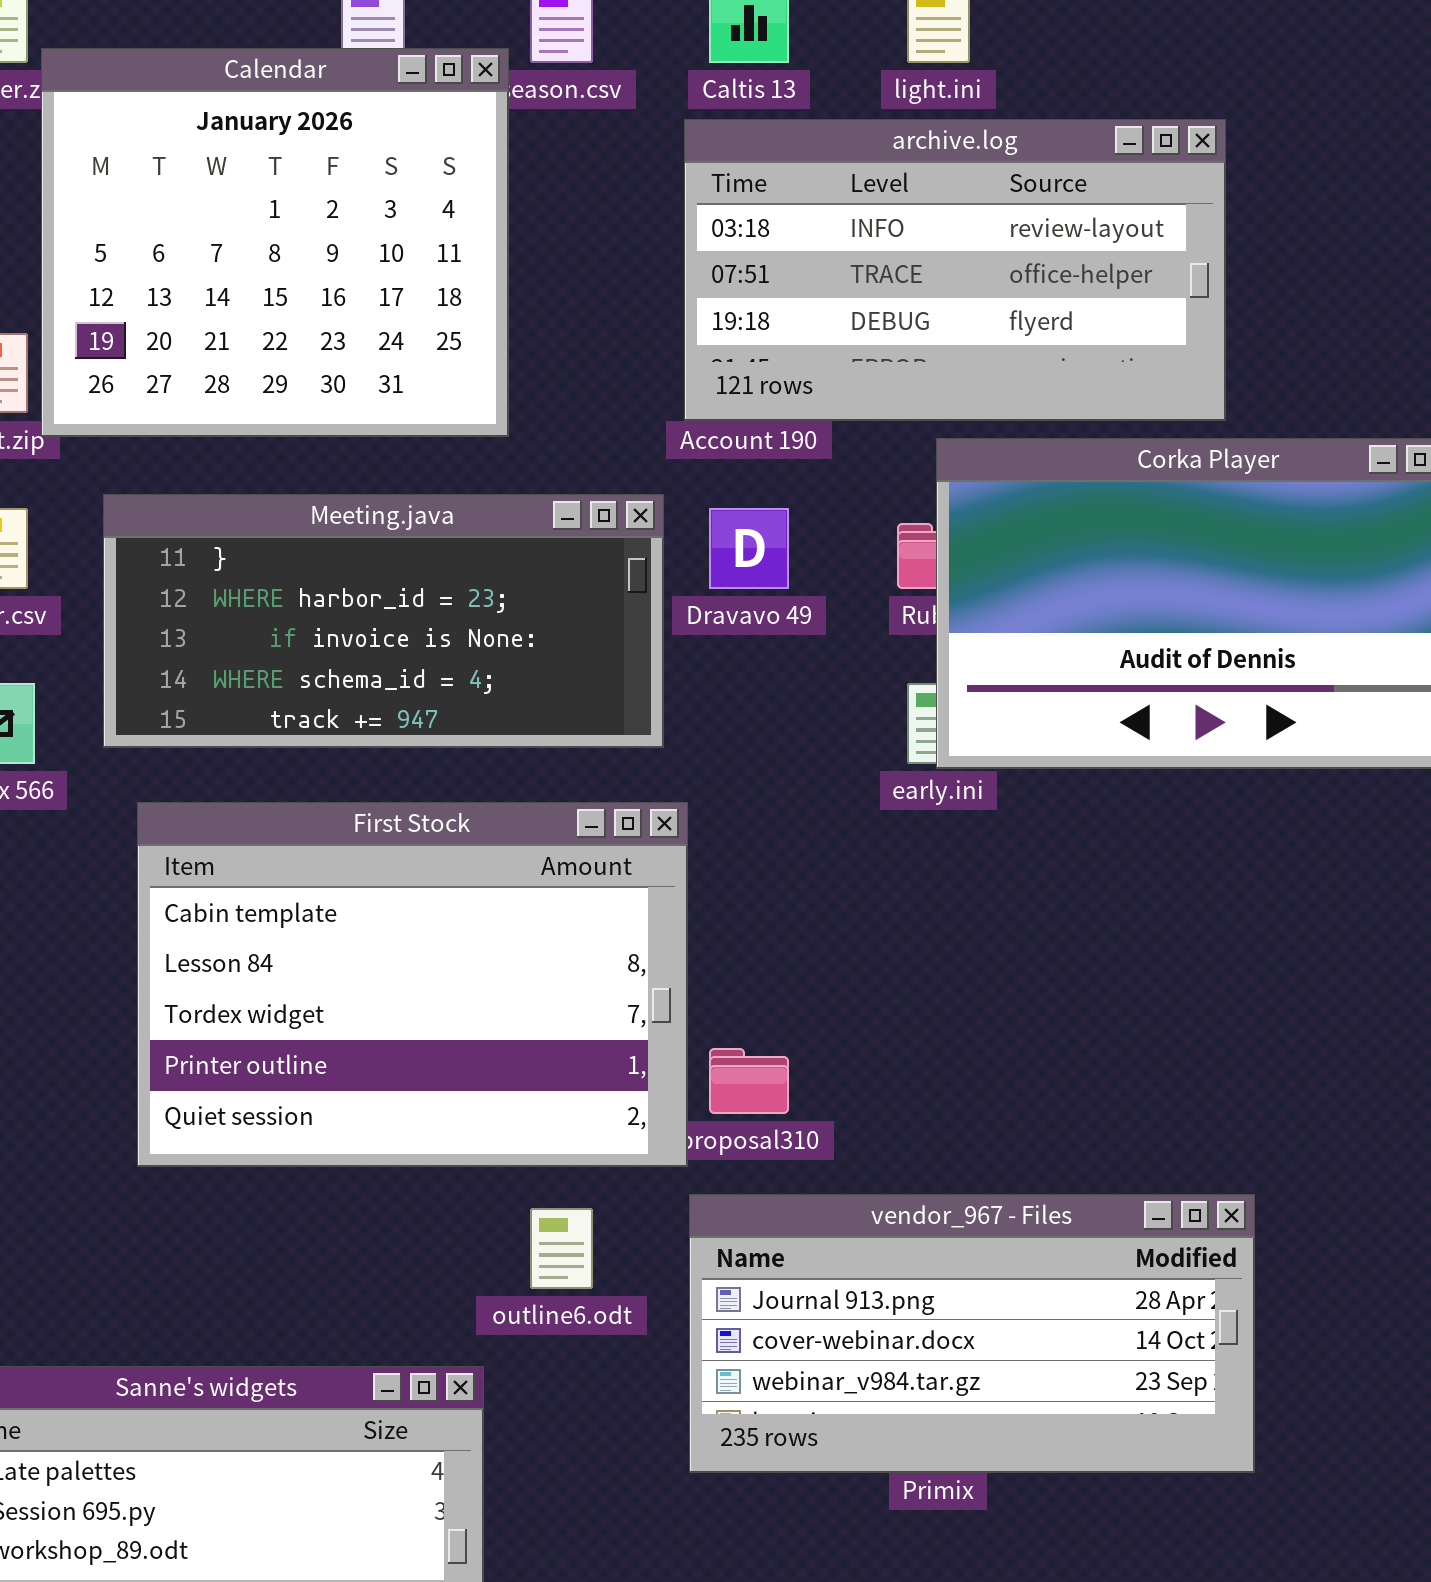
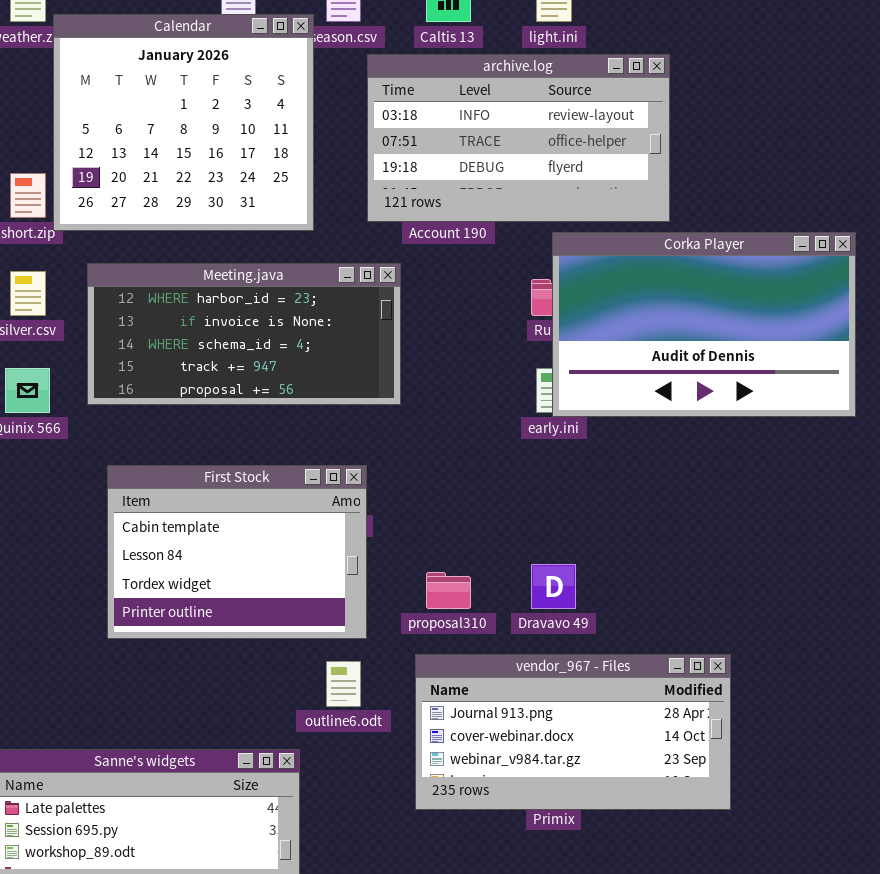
archive.log: [684,119,1226,421] -> [367,54,670,222], moved
Meeting.java: [103,494,664,748] -> [87,263,401,405], scrolled down 1 row
Dravavo 49: [709,508,789,589] -> [531,564,576,609], moved
First Stock: [137,802,688,1167] -> [107,465,367,639], resized

